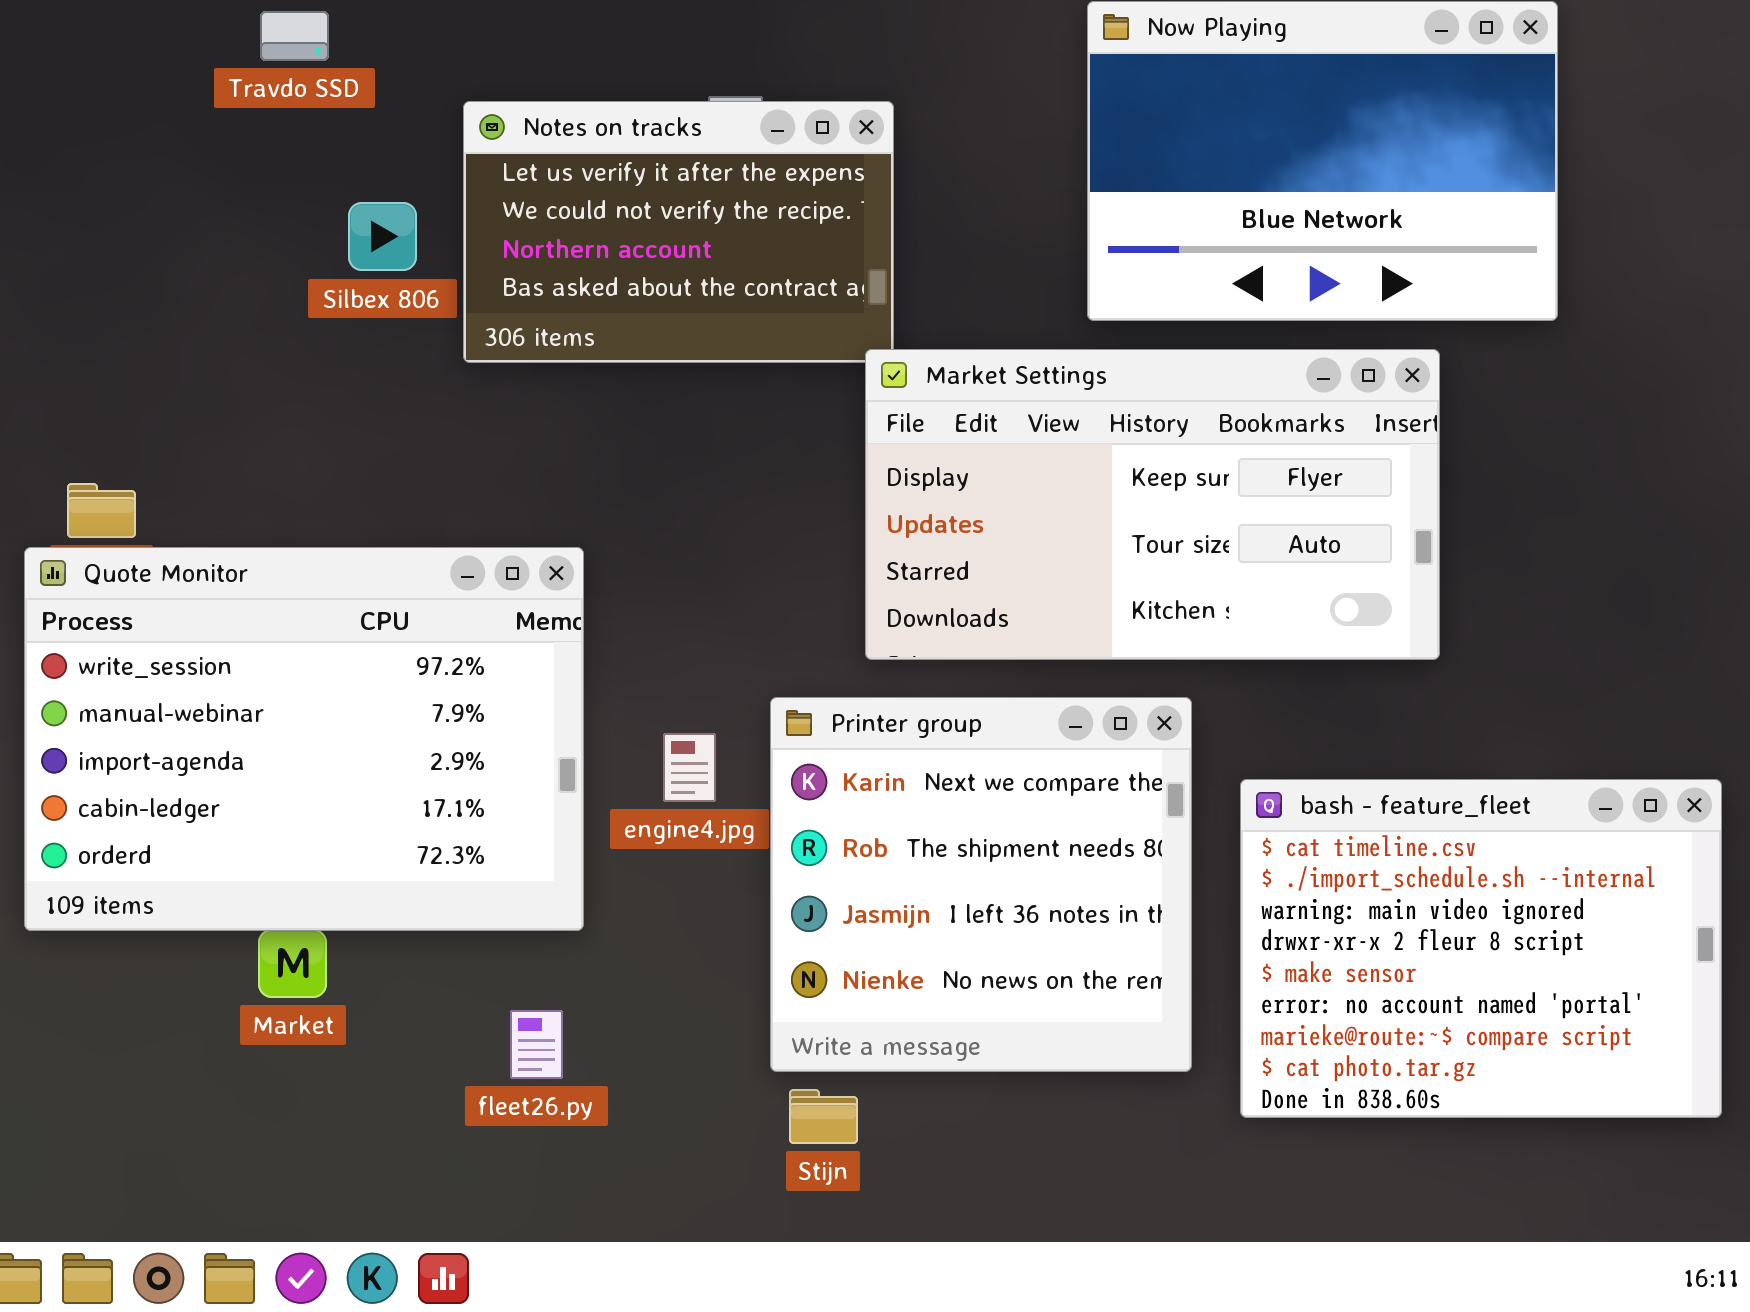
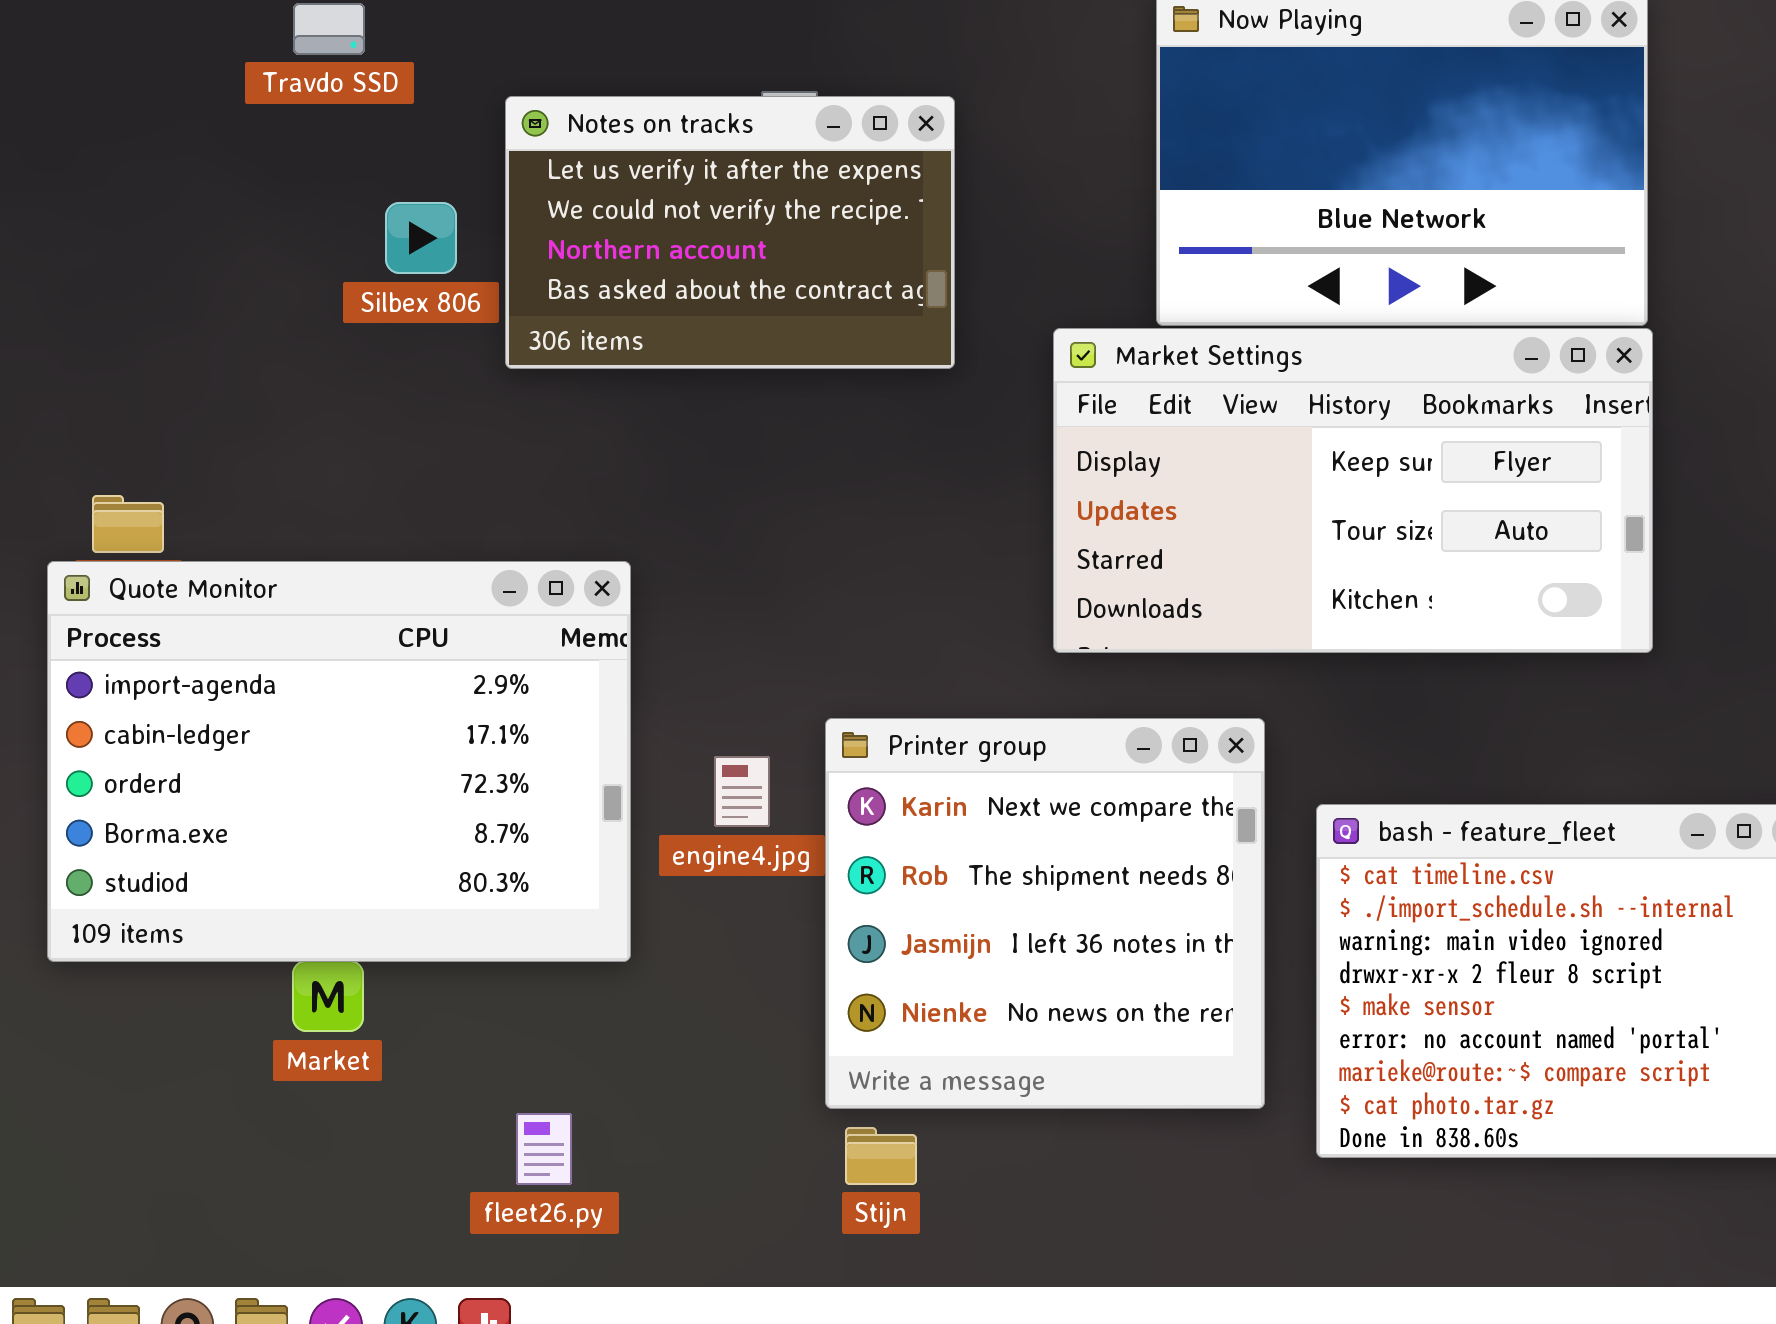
Market Settings: [865,349,1440,660] -> [1053,328,1653,653], moved
Quote Monitor: [24,547,584,931] -> [47,561,631,962], scrolled down 2 rows
fleet26.py: [510,1010,563,1079] -> [516,1113,572,1185], moved

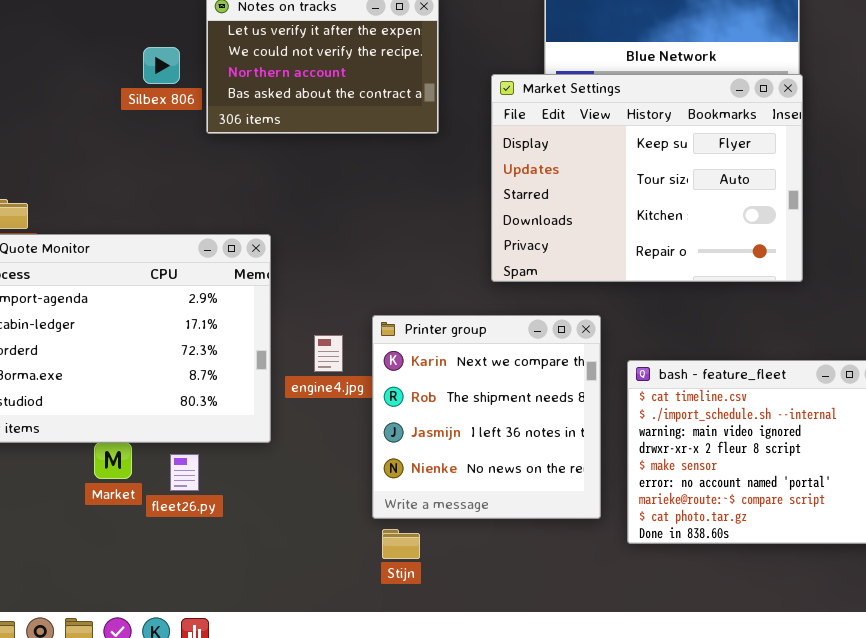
Market Settings: [1053,328,1653,653] -> [491,74,803,282], resized
fleet26.py: [516,1113,572,1185] -> [170,454,199,491], moved

